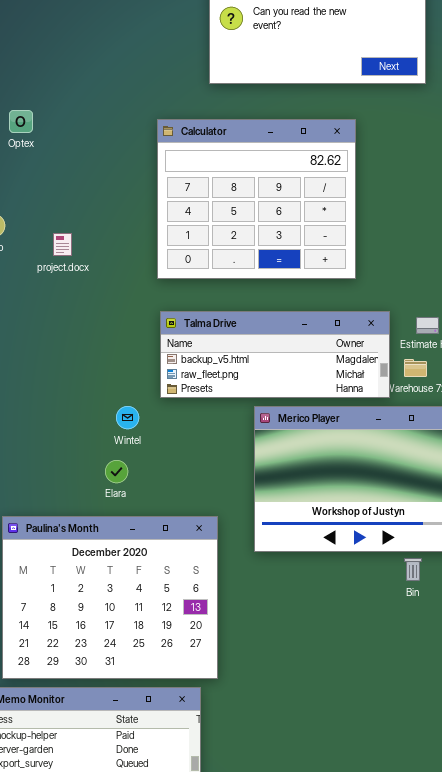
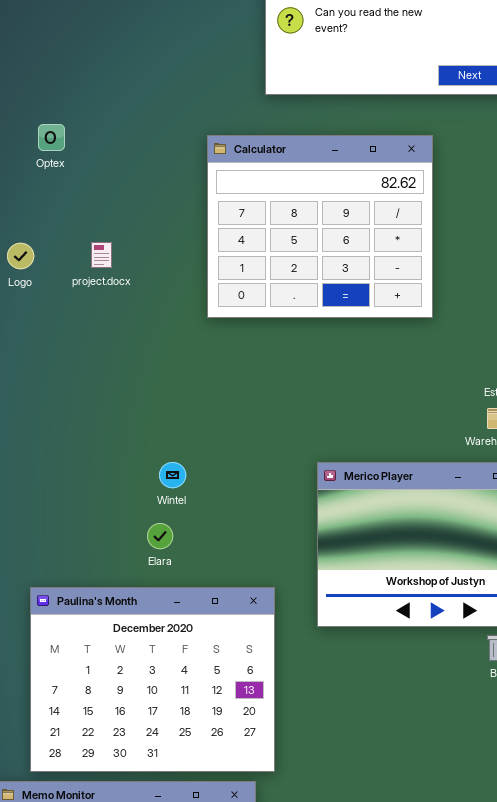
project.docx: [53,233,72,256] -> [91,242,112,268], moved
Talma Drive: [160,311,390,398] -> none, closed

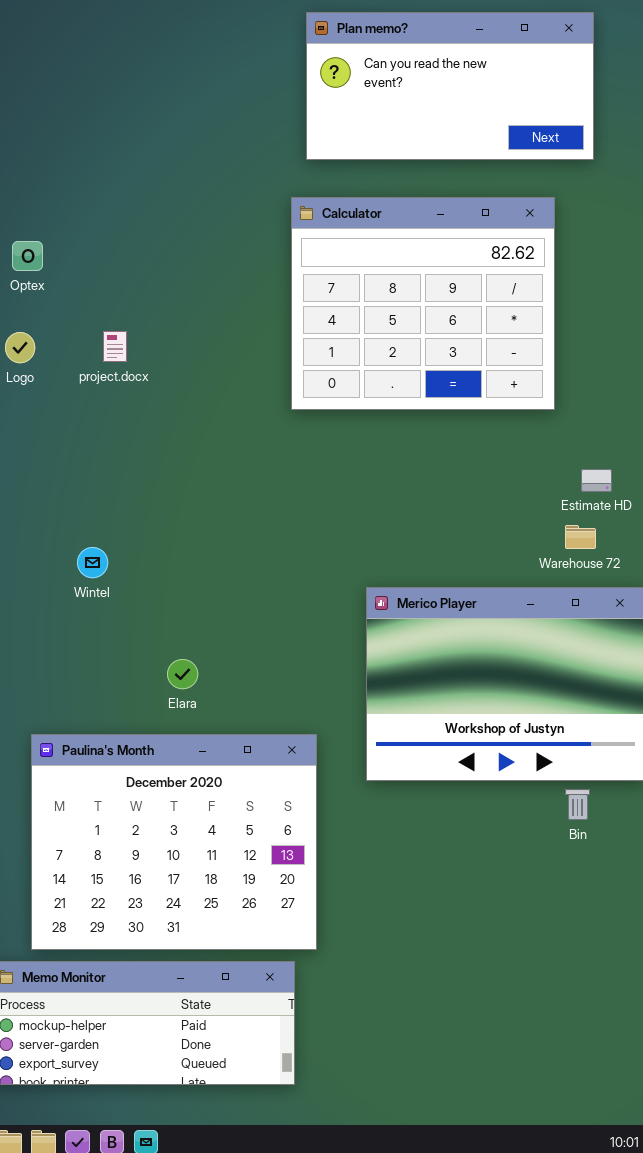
Optex: [38,124,65,151] -> [12,241,43,271], moved
Calculator: [207,135,433,318] -> [291,197,555,410], moved
Wintel: [159,462,186,488] -> [77,547,108,578], moved

